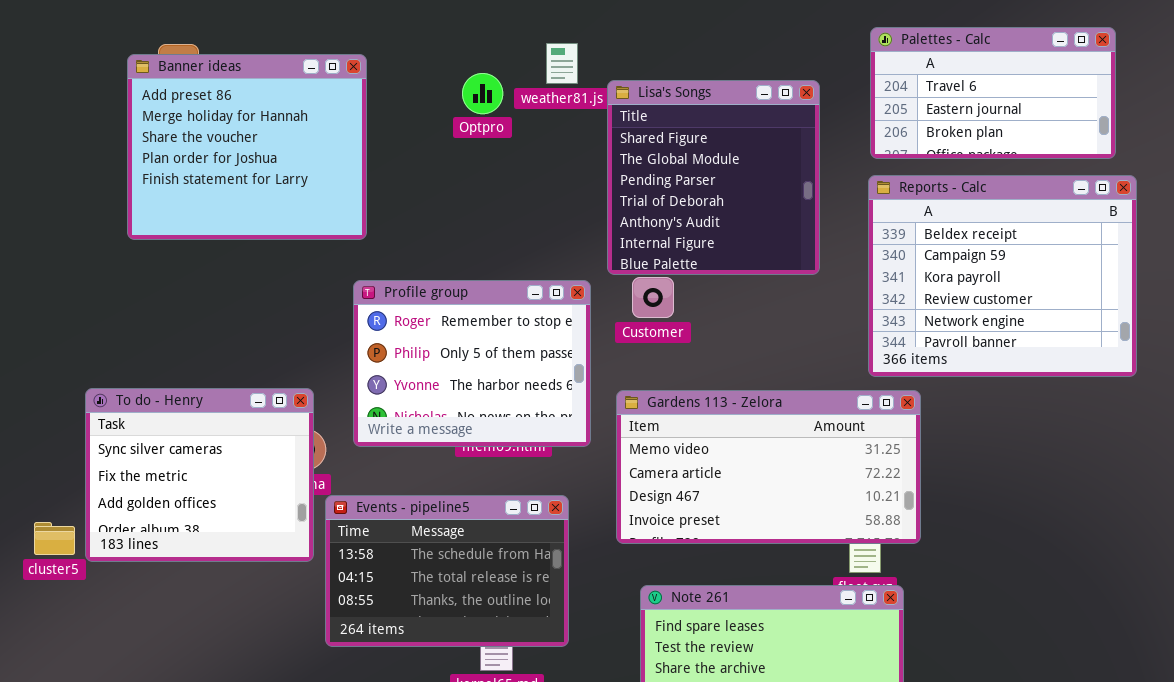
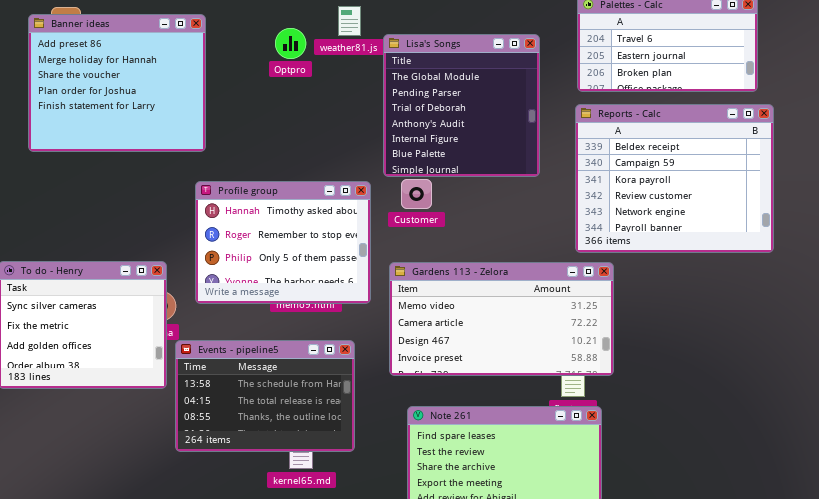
Lisa's Songs: [607,80,820,275] -> [383,34,540,177], scrolled down 1 row
Profile group: [353,280,591,447] -> [195,181,371,304], scrolled up 1 row

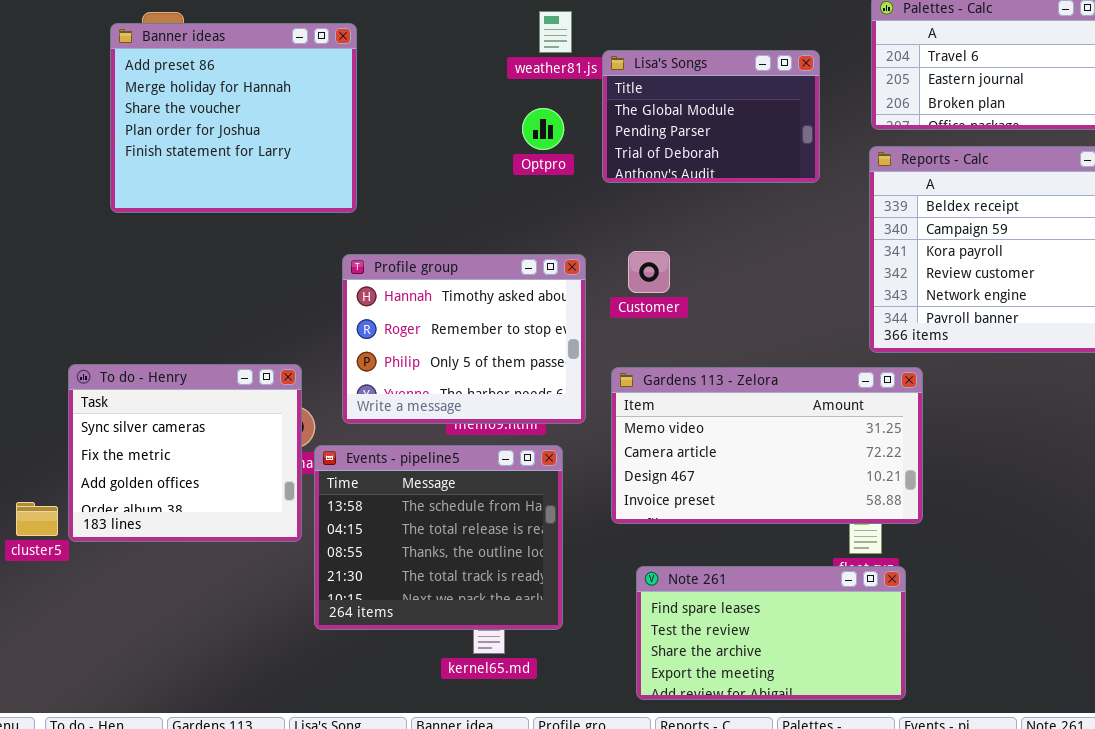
Optpro: [275,28,306,59] -> [522,108,564,150], moved
Lisa's Songs: [383,34,540,177] -> [602,50,820,183], resized
Events - pipeline5: [175,340,355,452] -> [314,445,563,630], resized

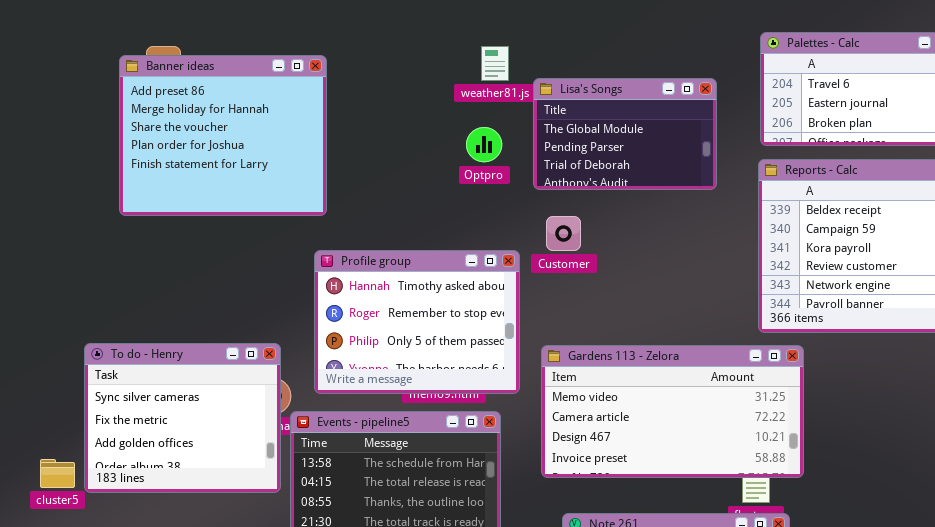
Customer: [628,251,670,293] -> [546,216,581,251], moved

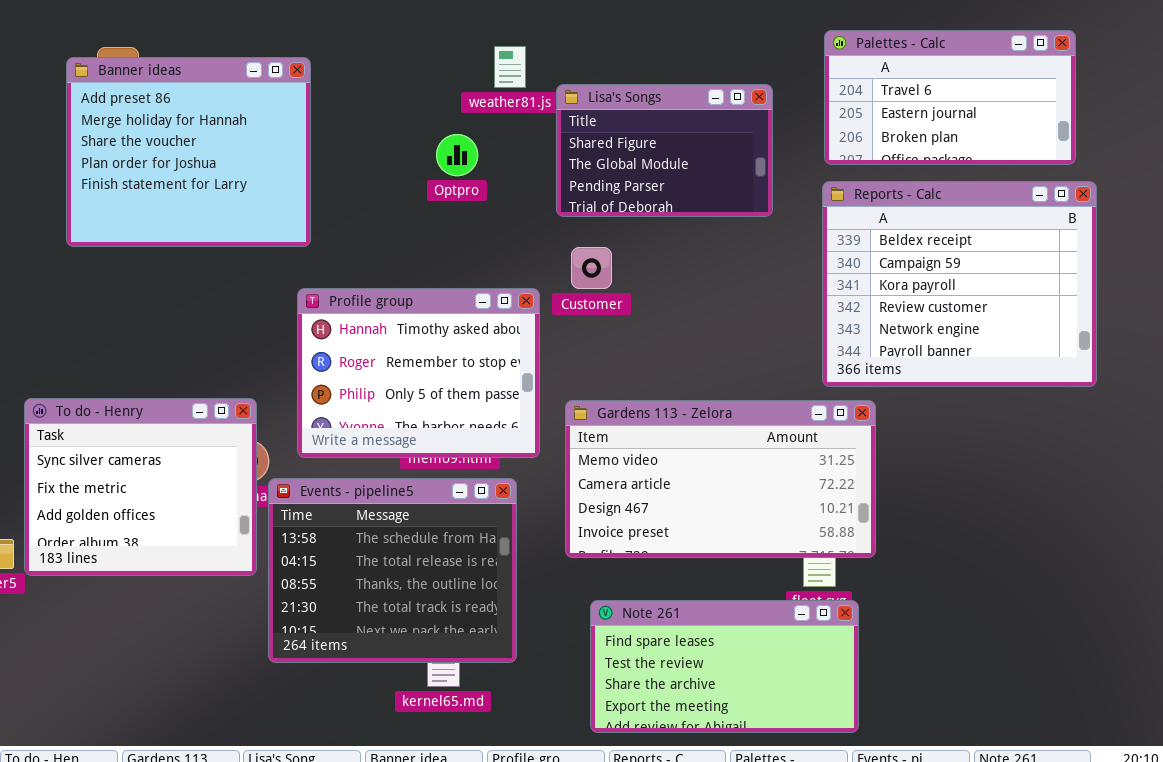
Lisa's Songs: [533,78,717,190] -> [556,84,773,217], scrolled up 1 row
Optpro: [466,127,502,162] -> [436,134,478,176], moved

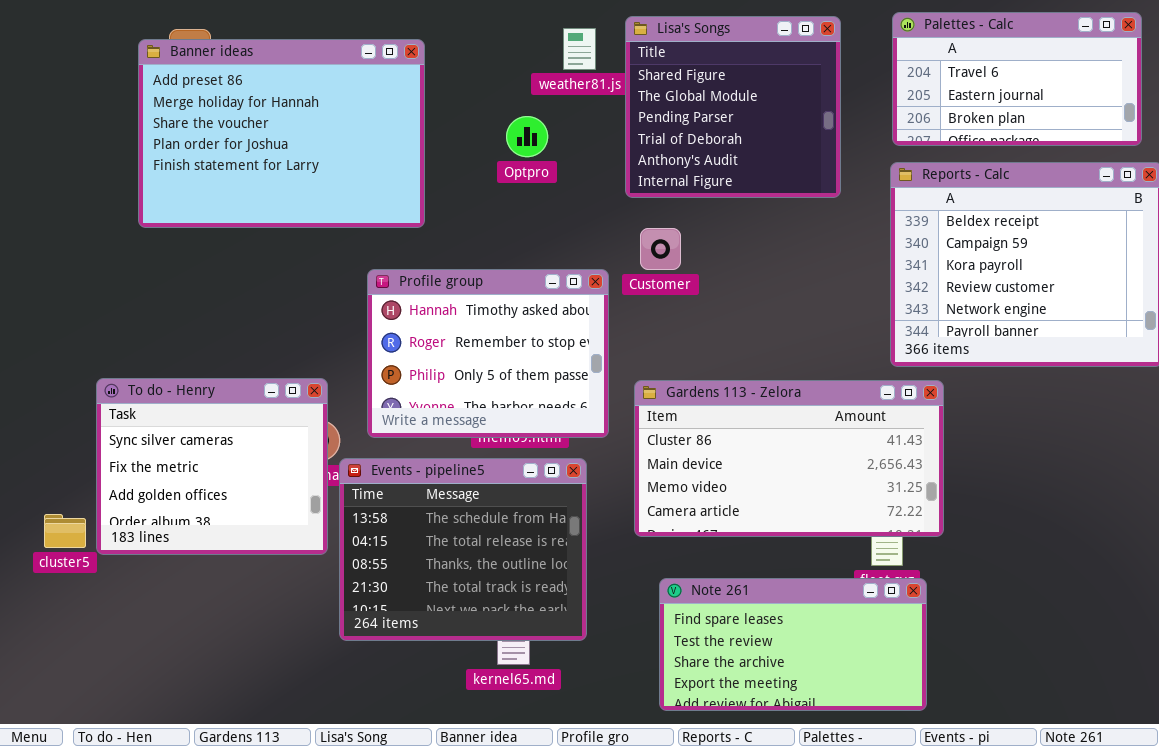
Banner ideas: [66,57,311,247] -> [138,39,425,228], resized
Lisa's Songs: [556,84,773,217] -> [625,16,841,198], resized
Gardens 113 - Zelora: [565,400,876,558] -> [634,380,944,537], scrolled up 2 rows

